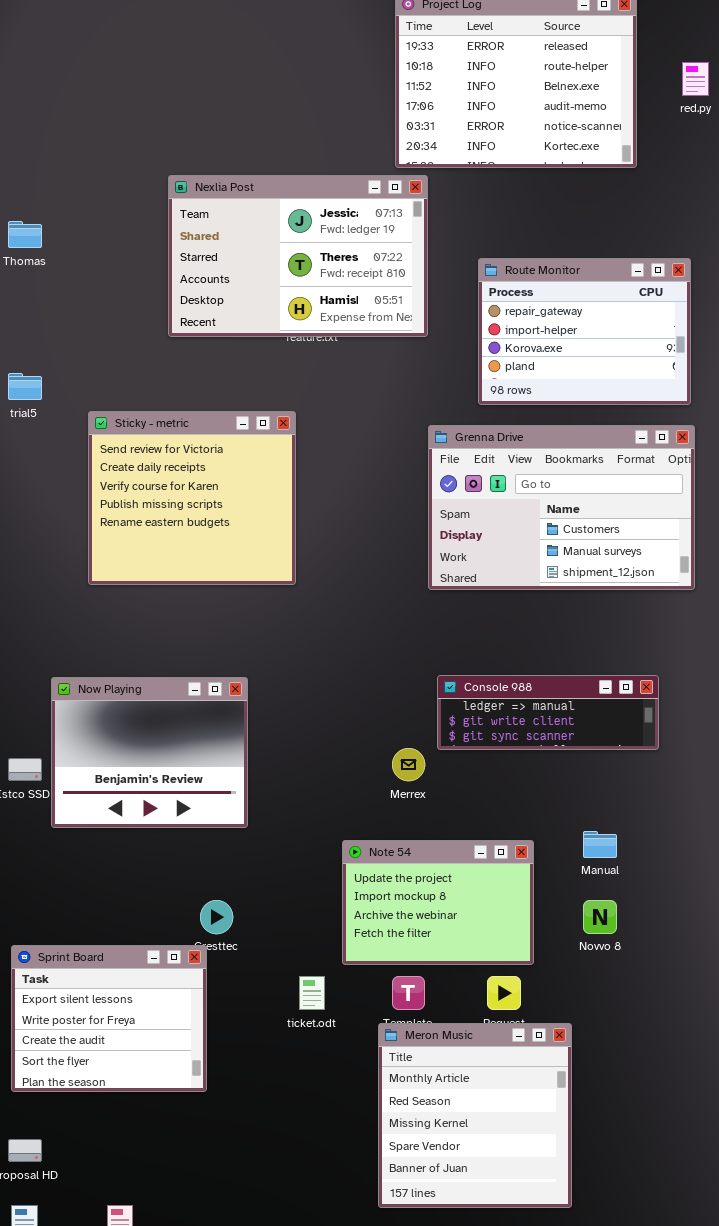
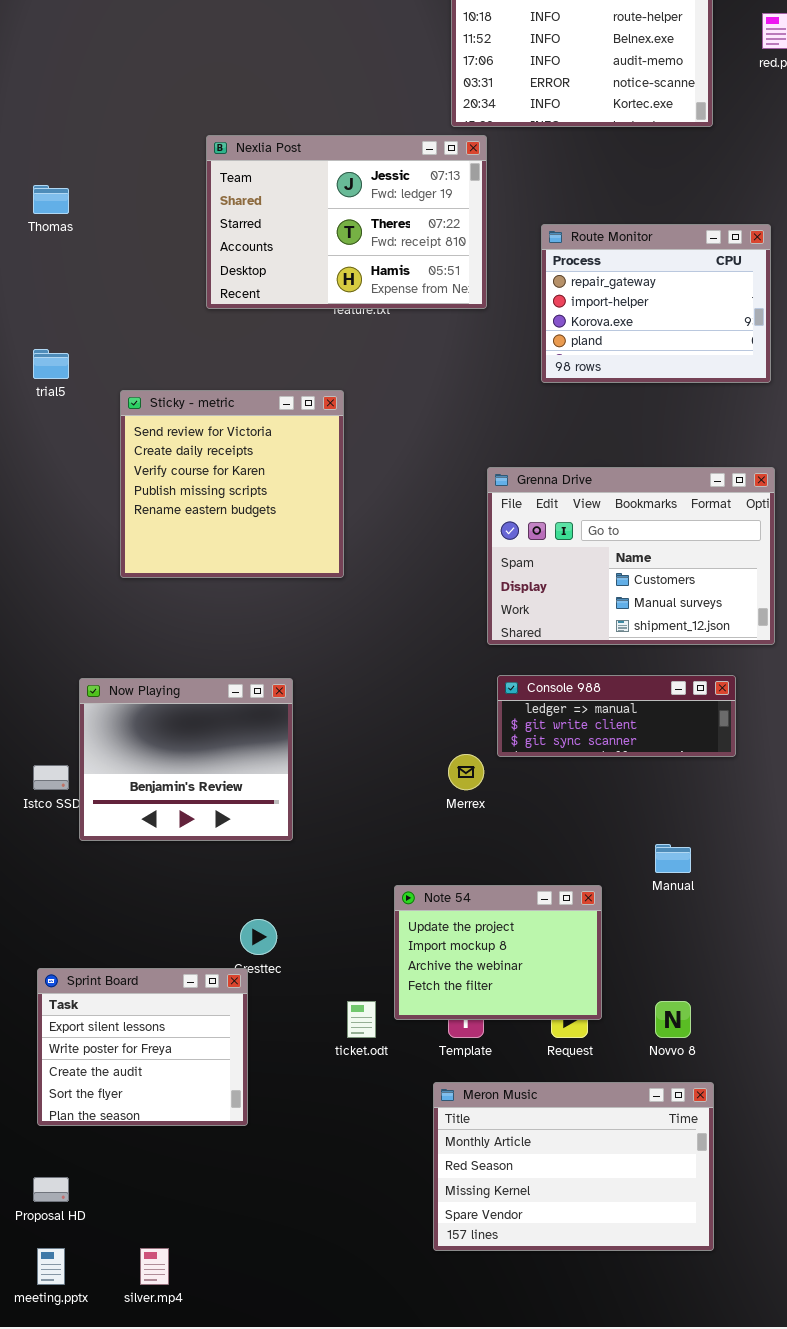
Grenna Drive: [428,425,695,590] -> [487,467,775,645], moved
Note 54: [342,840,534,965] -> [394,885,602,1020], moved
Novvo 8: [583,900,617,934] -> [655,1001,691,1038], moved
Meron Music: [378,1023,572,1208] -> [433,1082,714,1251], resized

